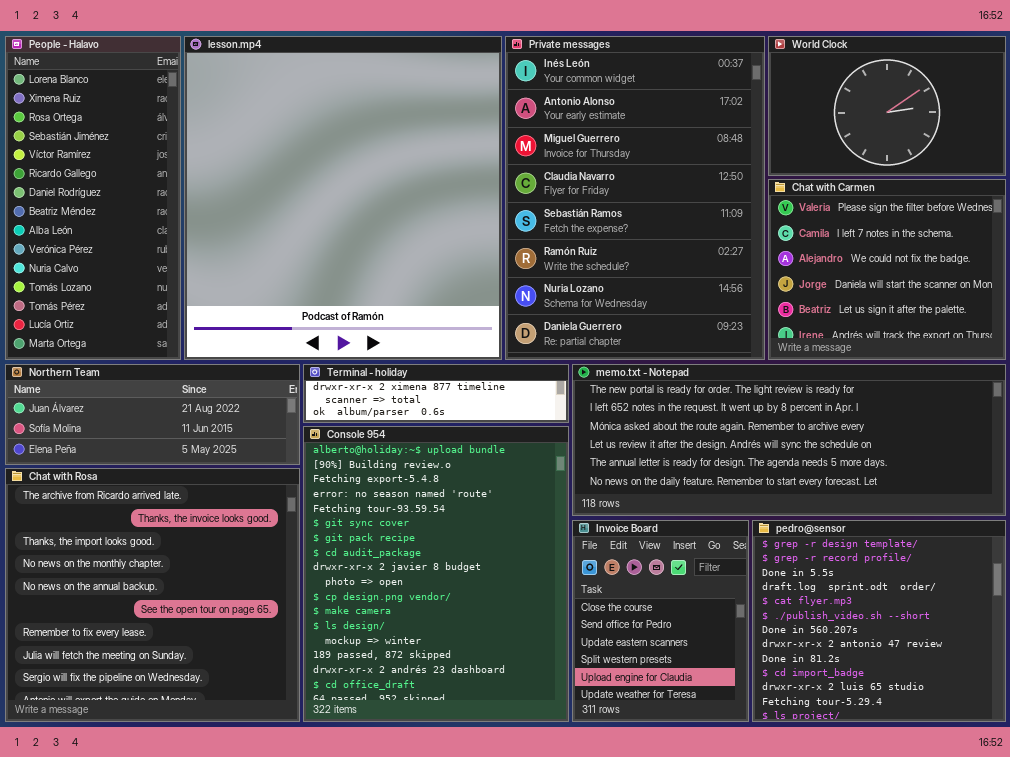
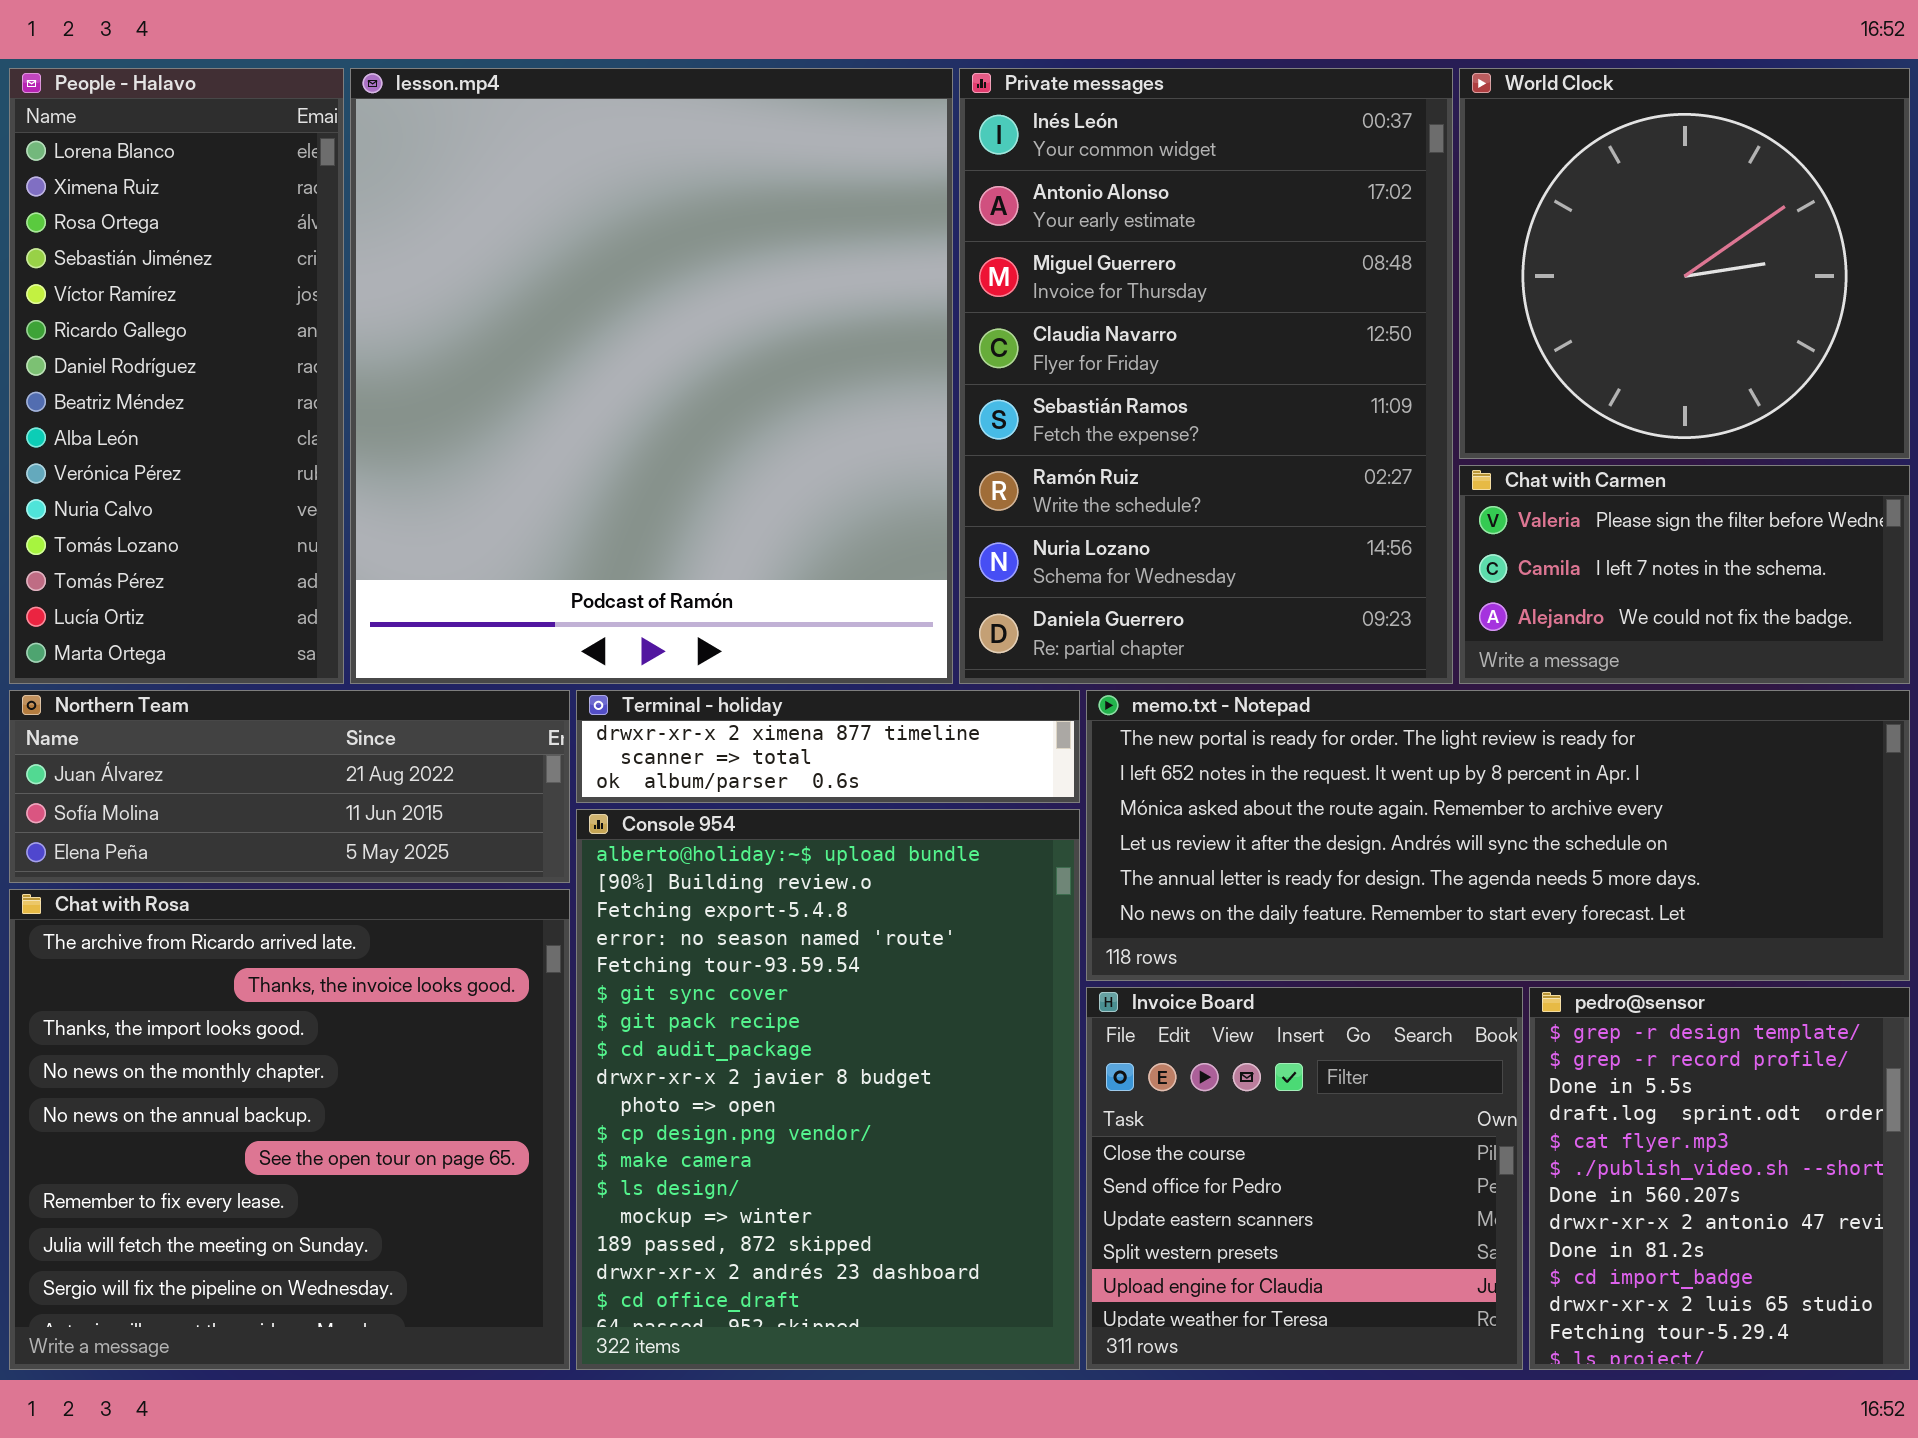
World Clock: [768,36,1006,176] -> [1459,68,1910,459], resized
Chat with Carmen: [768,179,1006,360] -> [1459,465,1910,684], resized
Invoice Board: [572,520,749,722] -> [1086,987,1523,1370], resized
pedro@sensor: [752,520,1006,722] -> [1529,987,1910,1370], resized

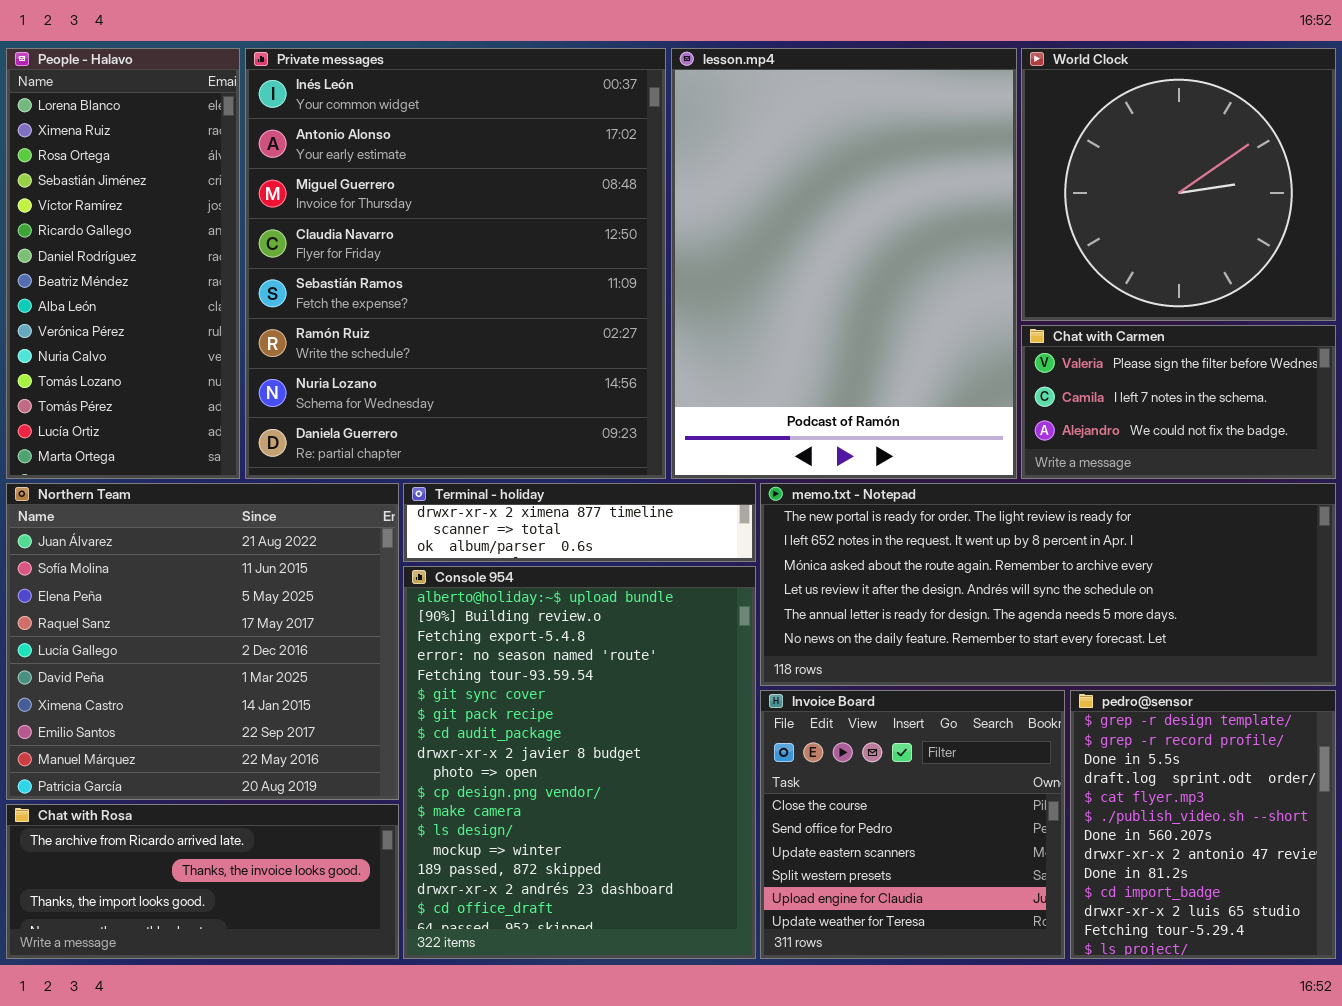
lesson.mp4: [350,68,953,684] -> [671,48,1017,479], moved, resized
Private messages: [959,68,1453,684] -> [245,48,666,479], moved, resized
Northern Team: [9,690,570,883] -> [6,483,399,800], resized
Chat with Rosa: [9,889,570,1370] -> [6,804,399,959], resized

